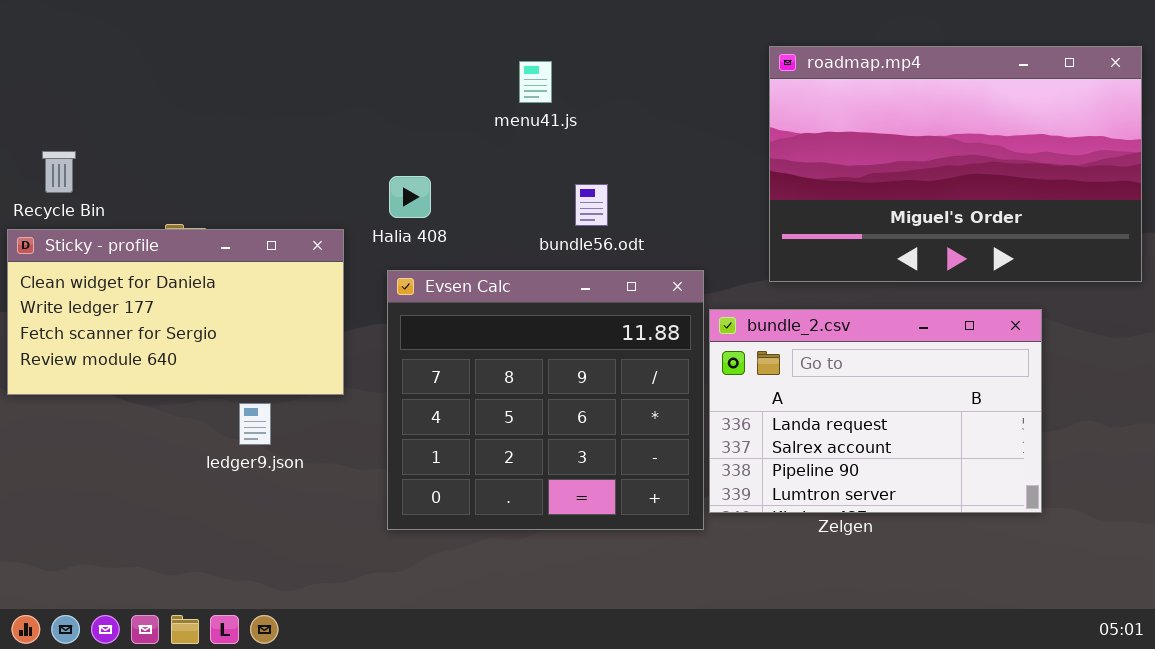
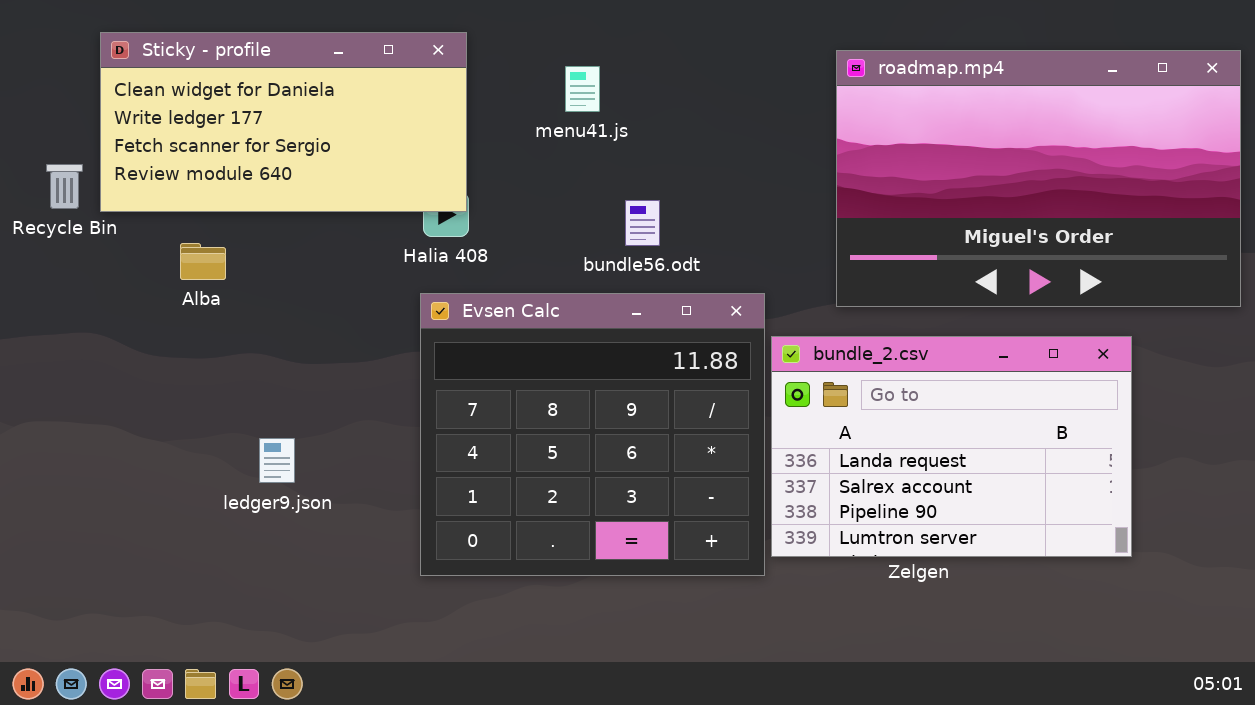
Sticky - profile: [7,229,344,395] -> [100,32,467,212], moved

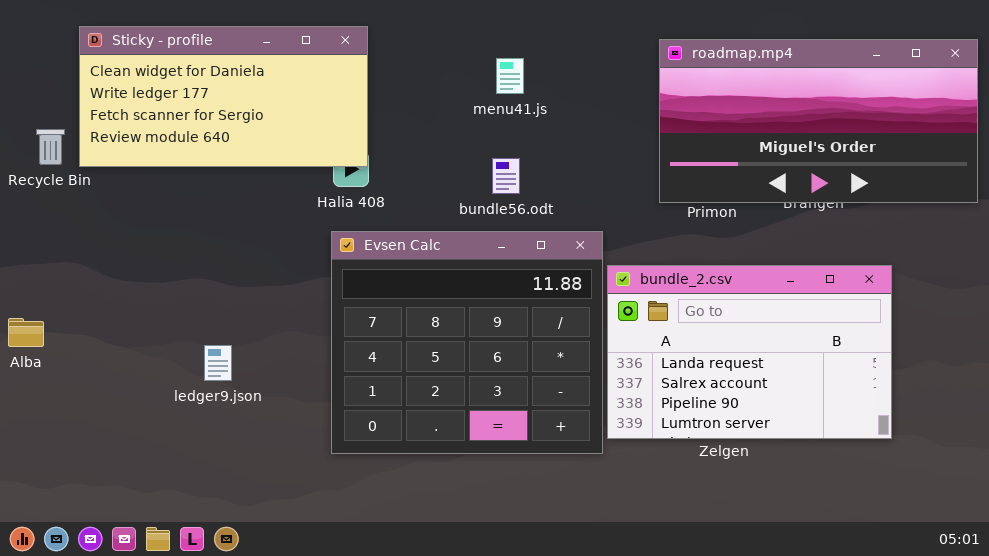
roadmap.mp4: [836,50,1241,307] -> [659,39,978,203], resized
menu41.js: [565,66,600,112] -> [496,58,524,94], moved
Alba: [180,243,226,280] -> [8,318,44,347], moved

